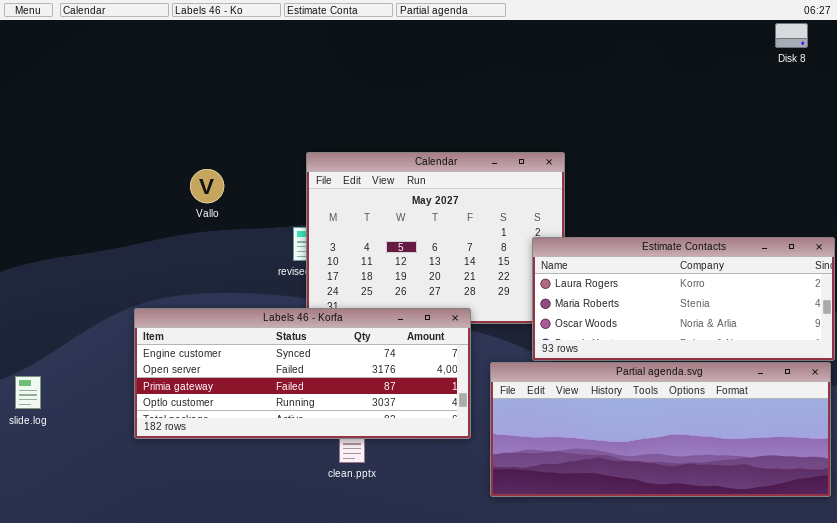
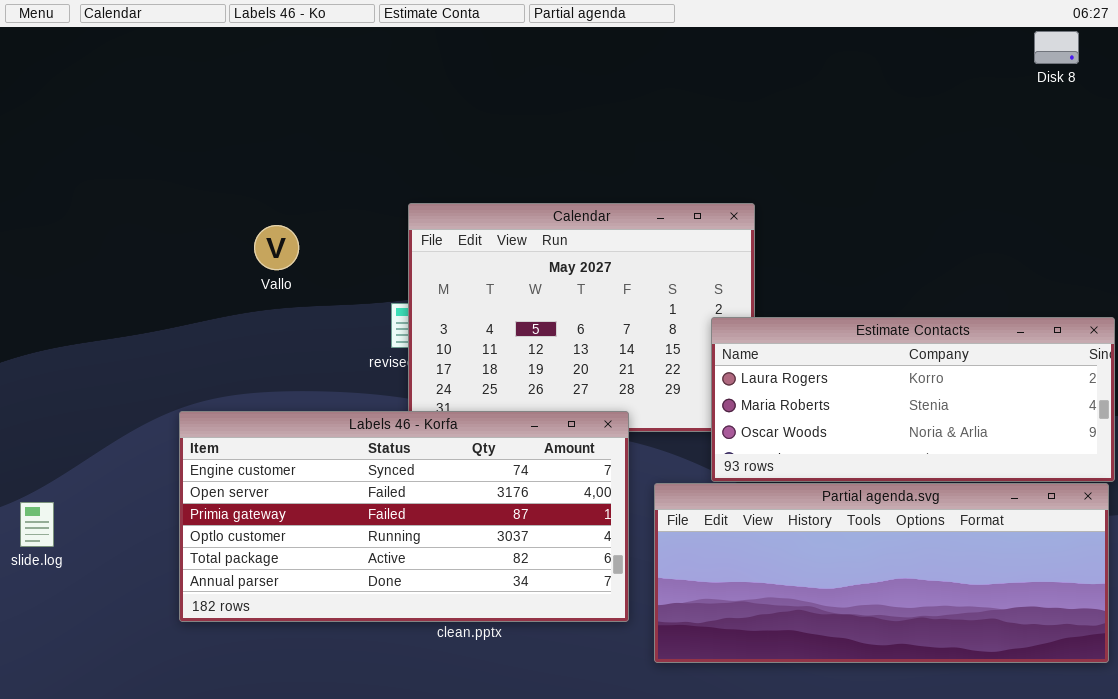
Labels 46 - Korfa: [134,308,471,439] -> [179,411,629,622], resized

